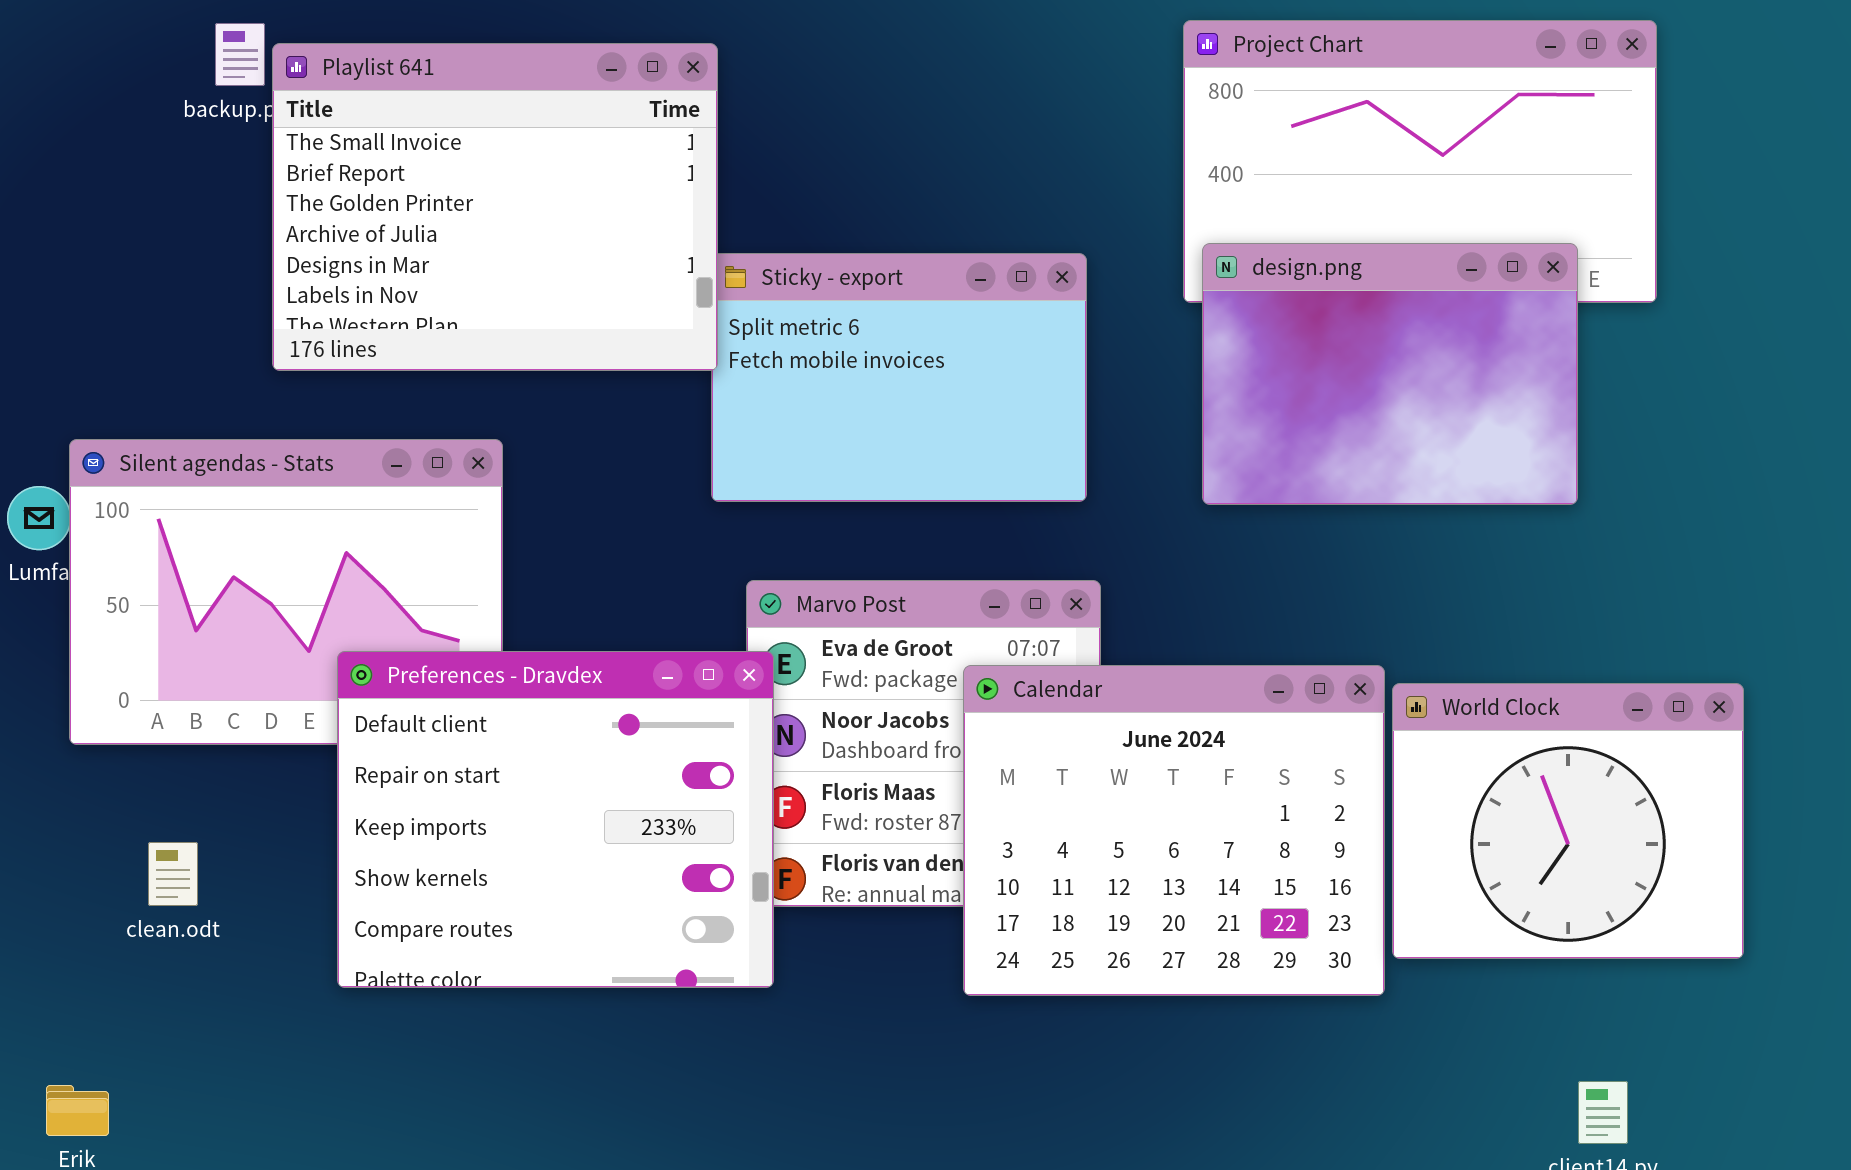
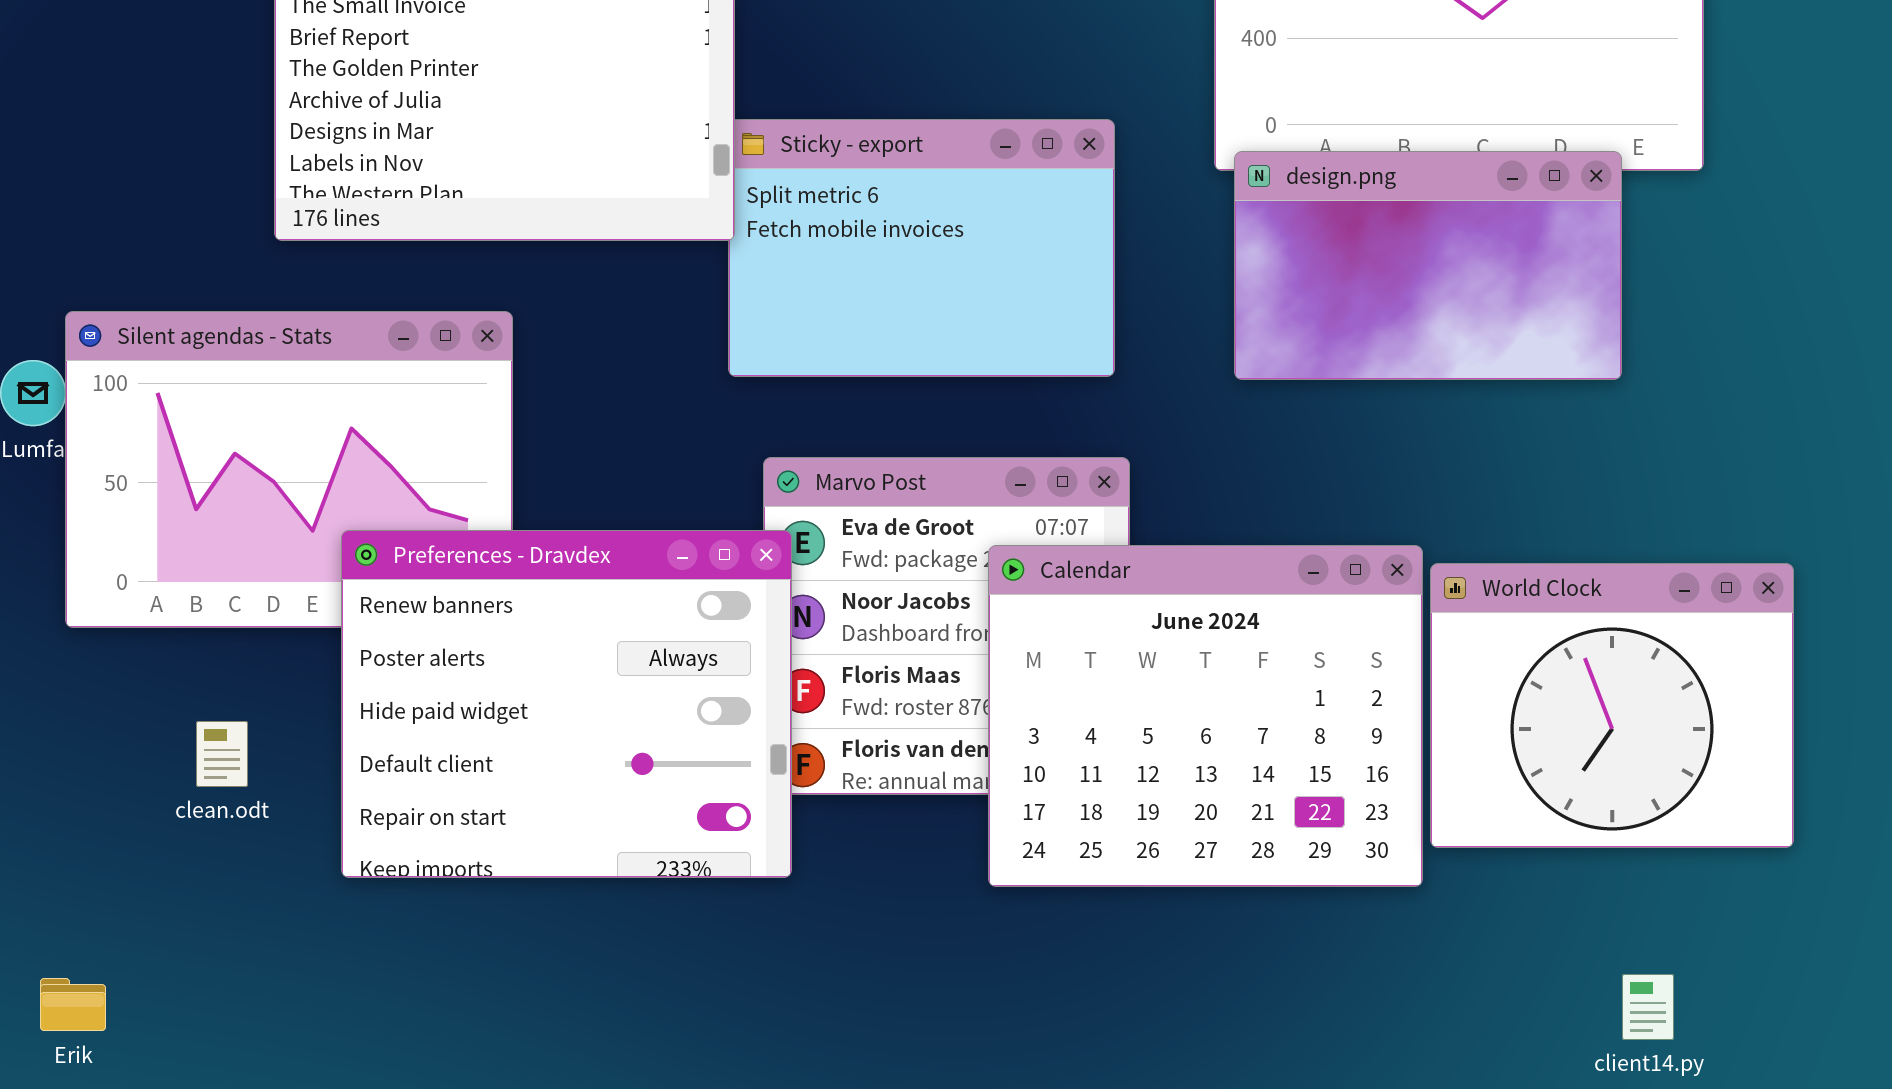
design.png: [1202,243,1578,505] -> [1234,151,1622,380], resized
Preferences - Dravdex: [337,651,774,988] -> [341,530,792,878], scrolled up 3 rows
clean.odt: [148,842,198,906] -> [196,721,248,787], moved

